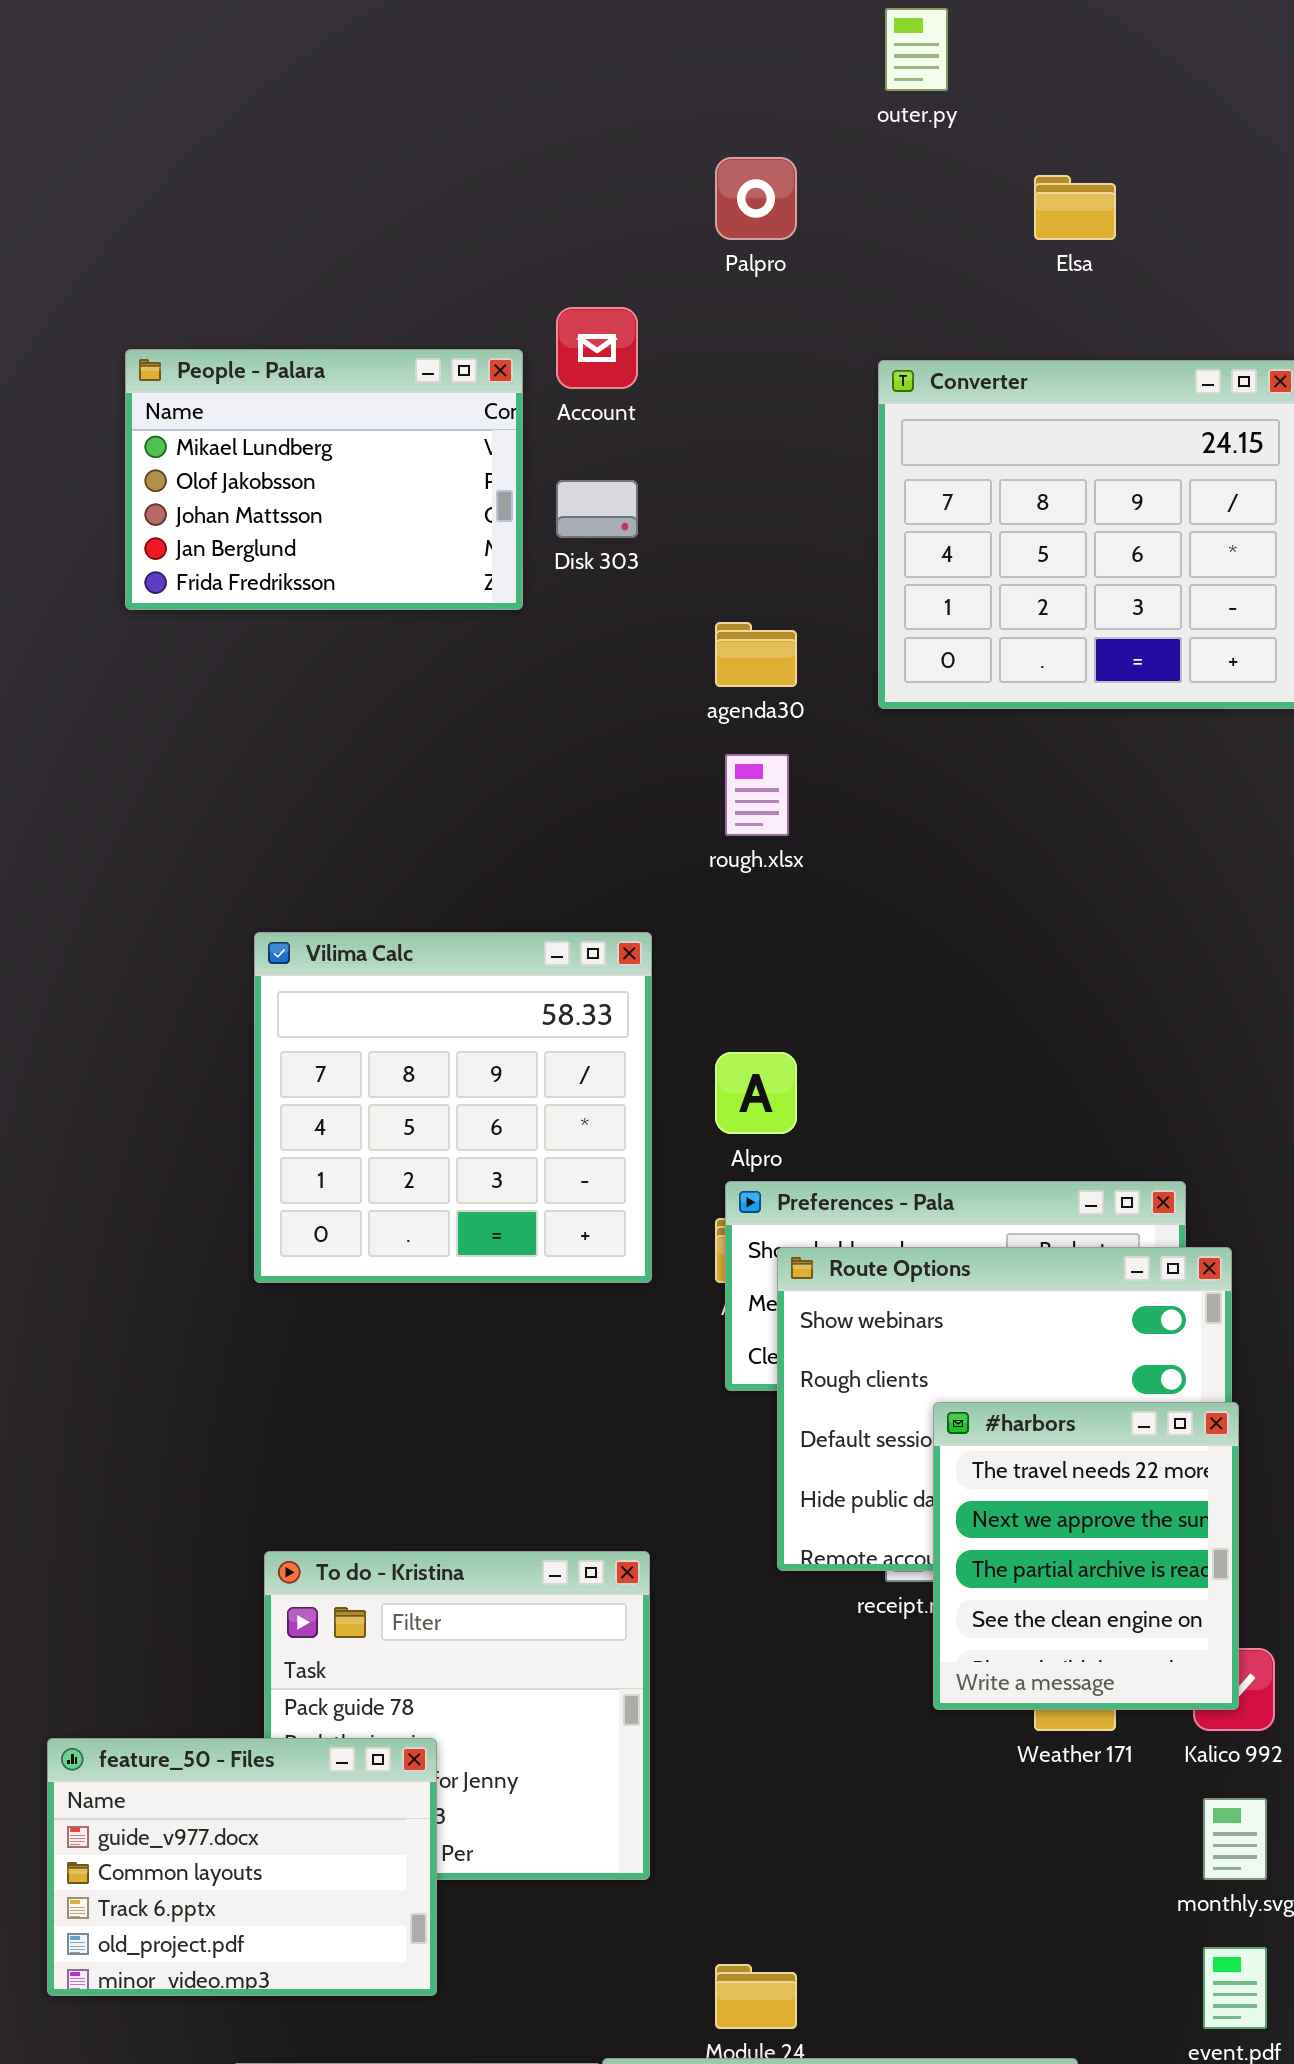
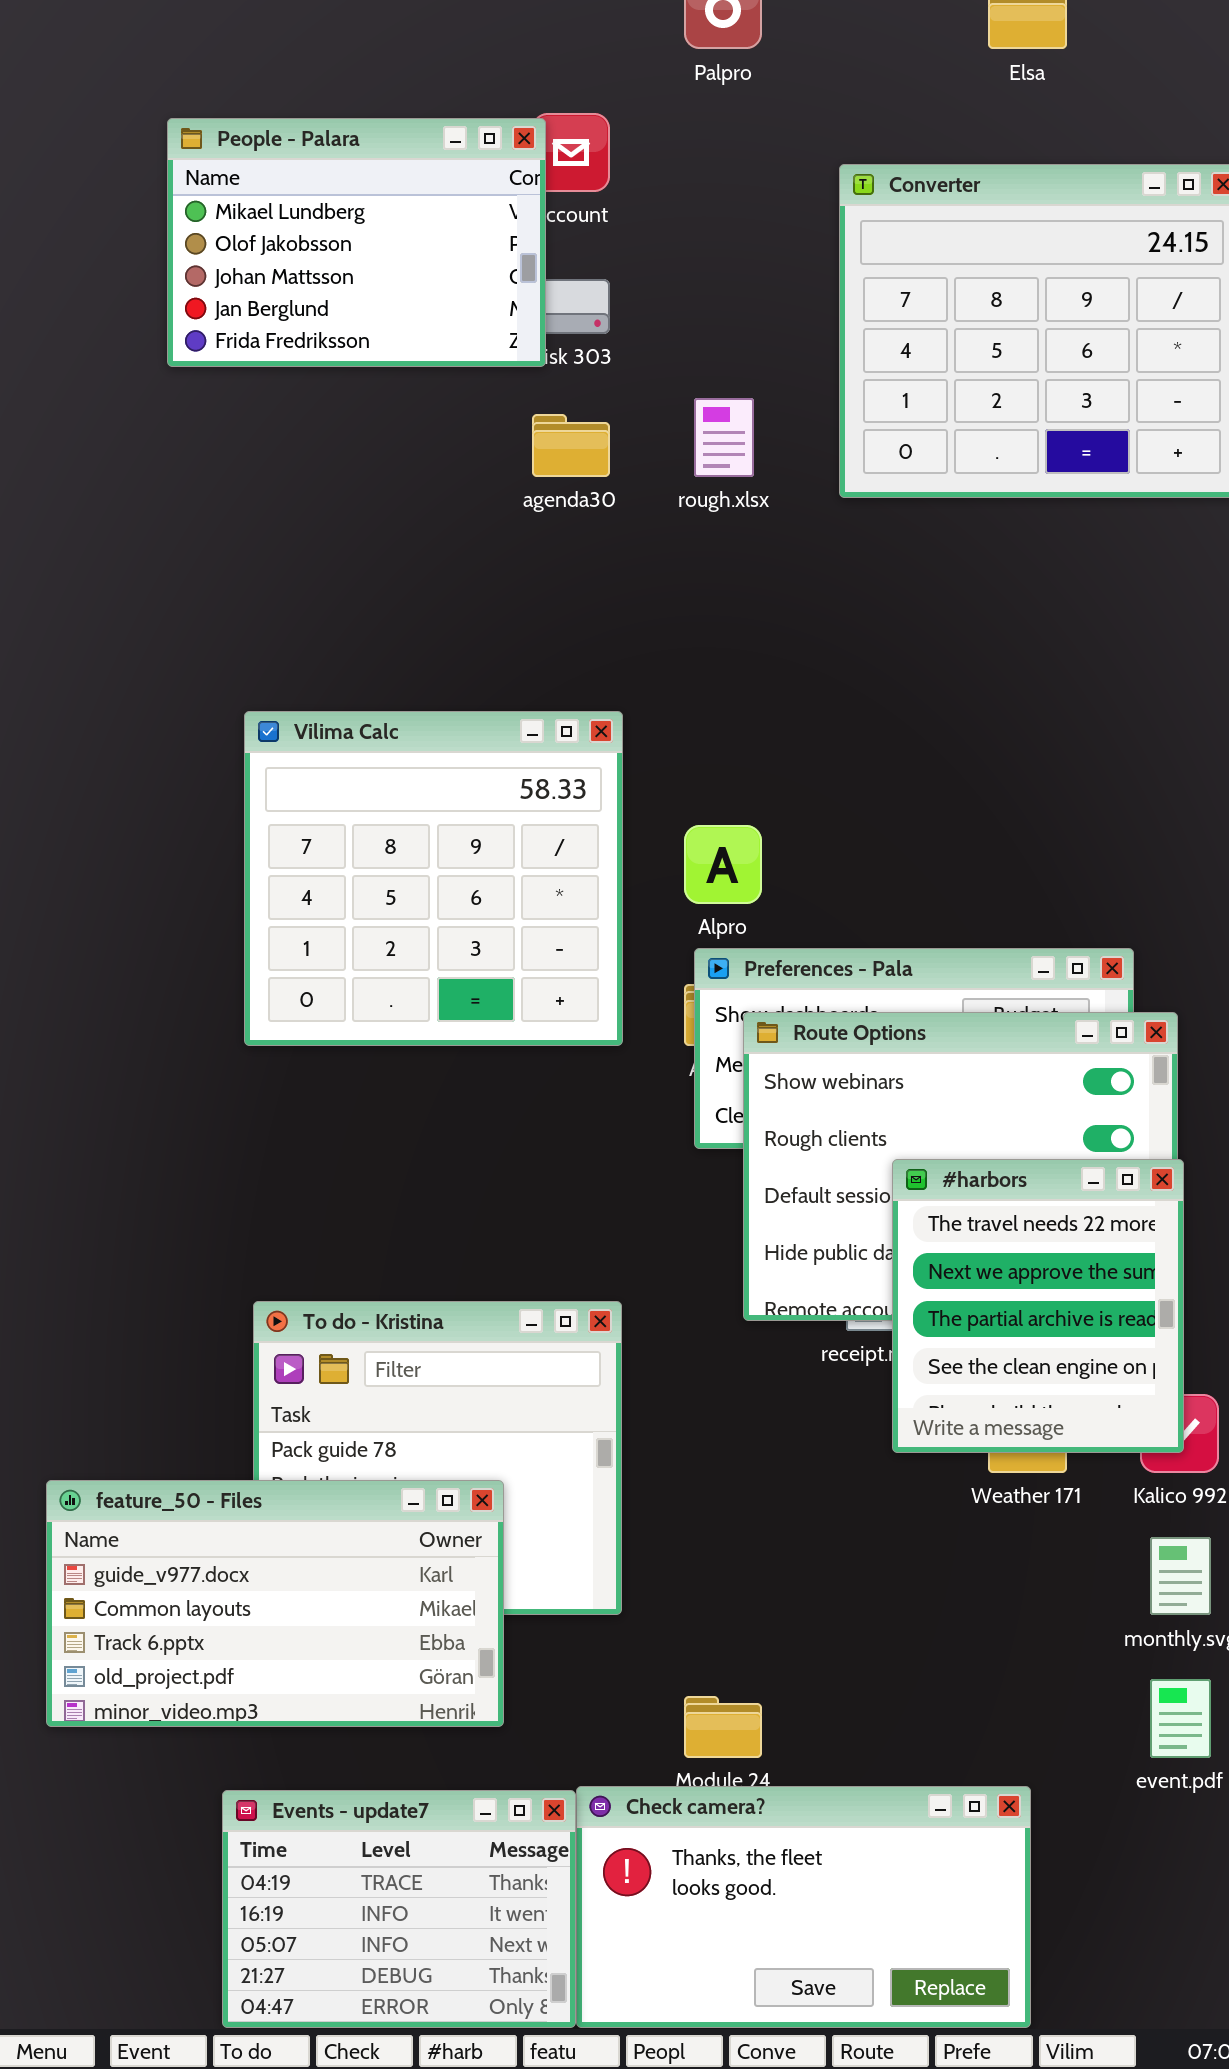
People - Palara: [125,349,523,610] -> [167,118,546,367], moved
agenda30: [715,622,797,687] -> [532,414,610,477], moved
rough.xlsx: [725,754,789,836] -> [694,398,754,477], moved
feature_50 - Files: [47,1738,437,1996] -> [46,1480,504,1727], resized

